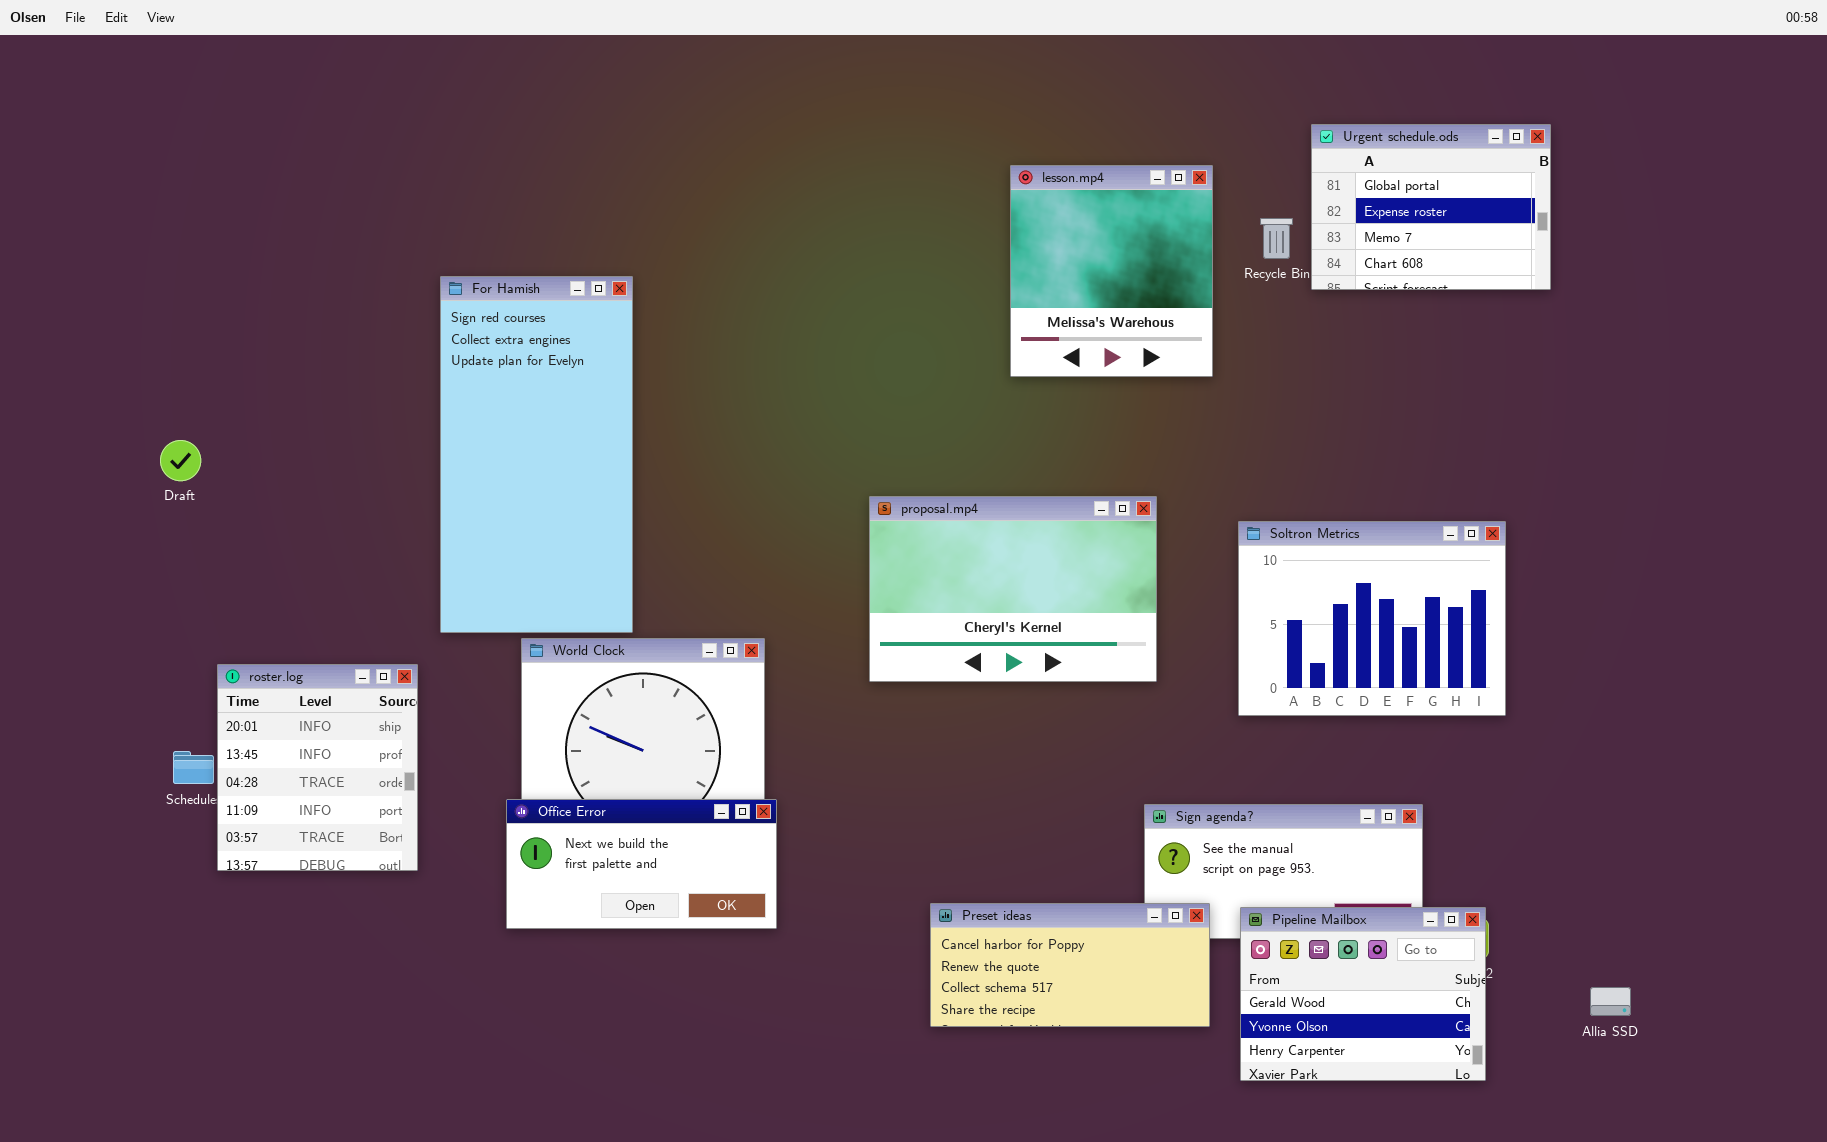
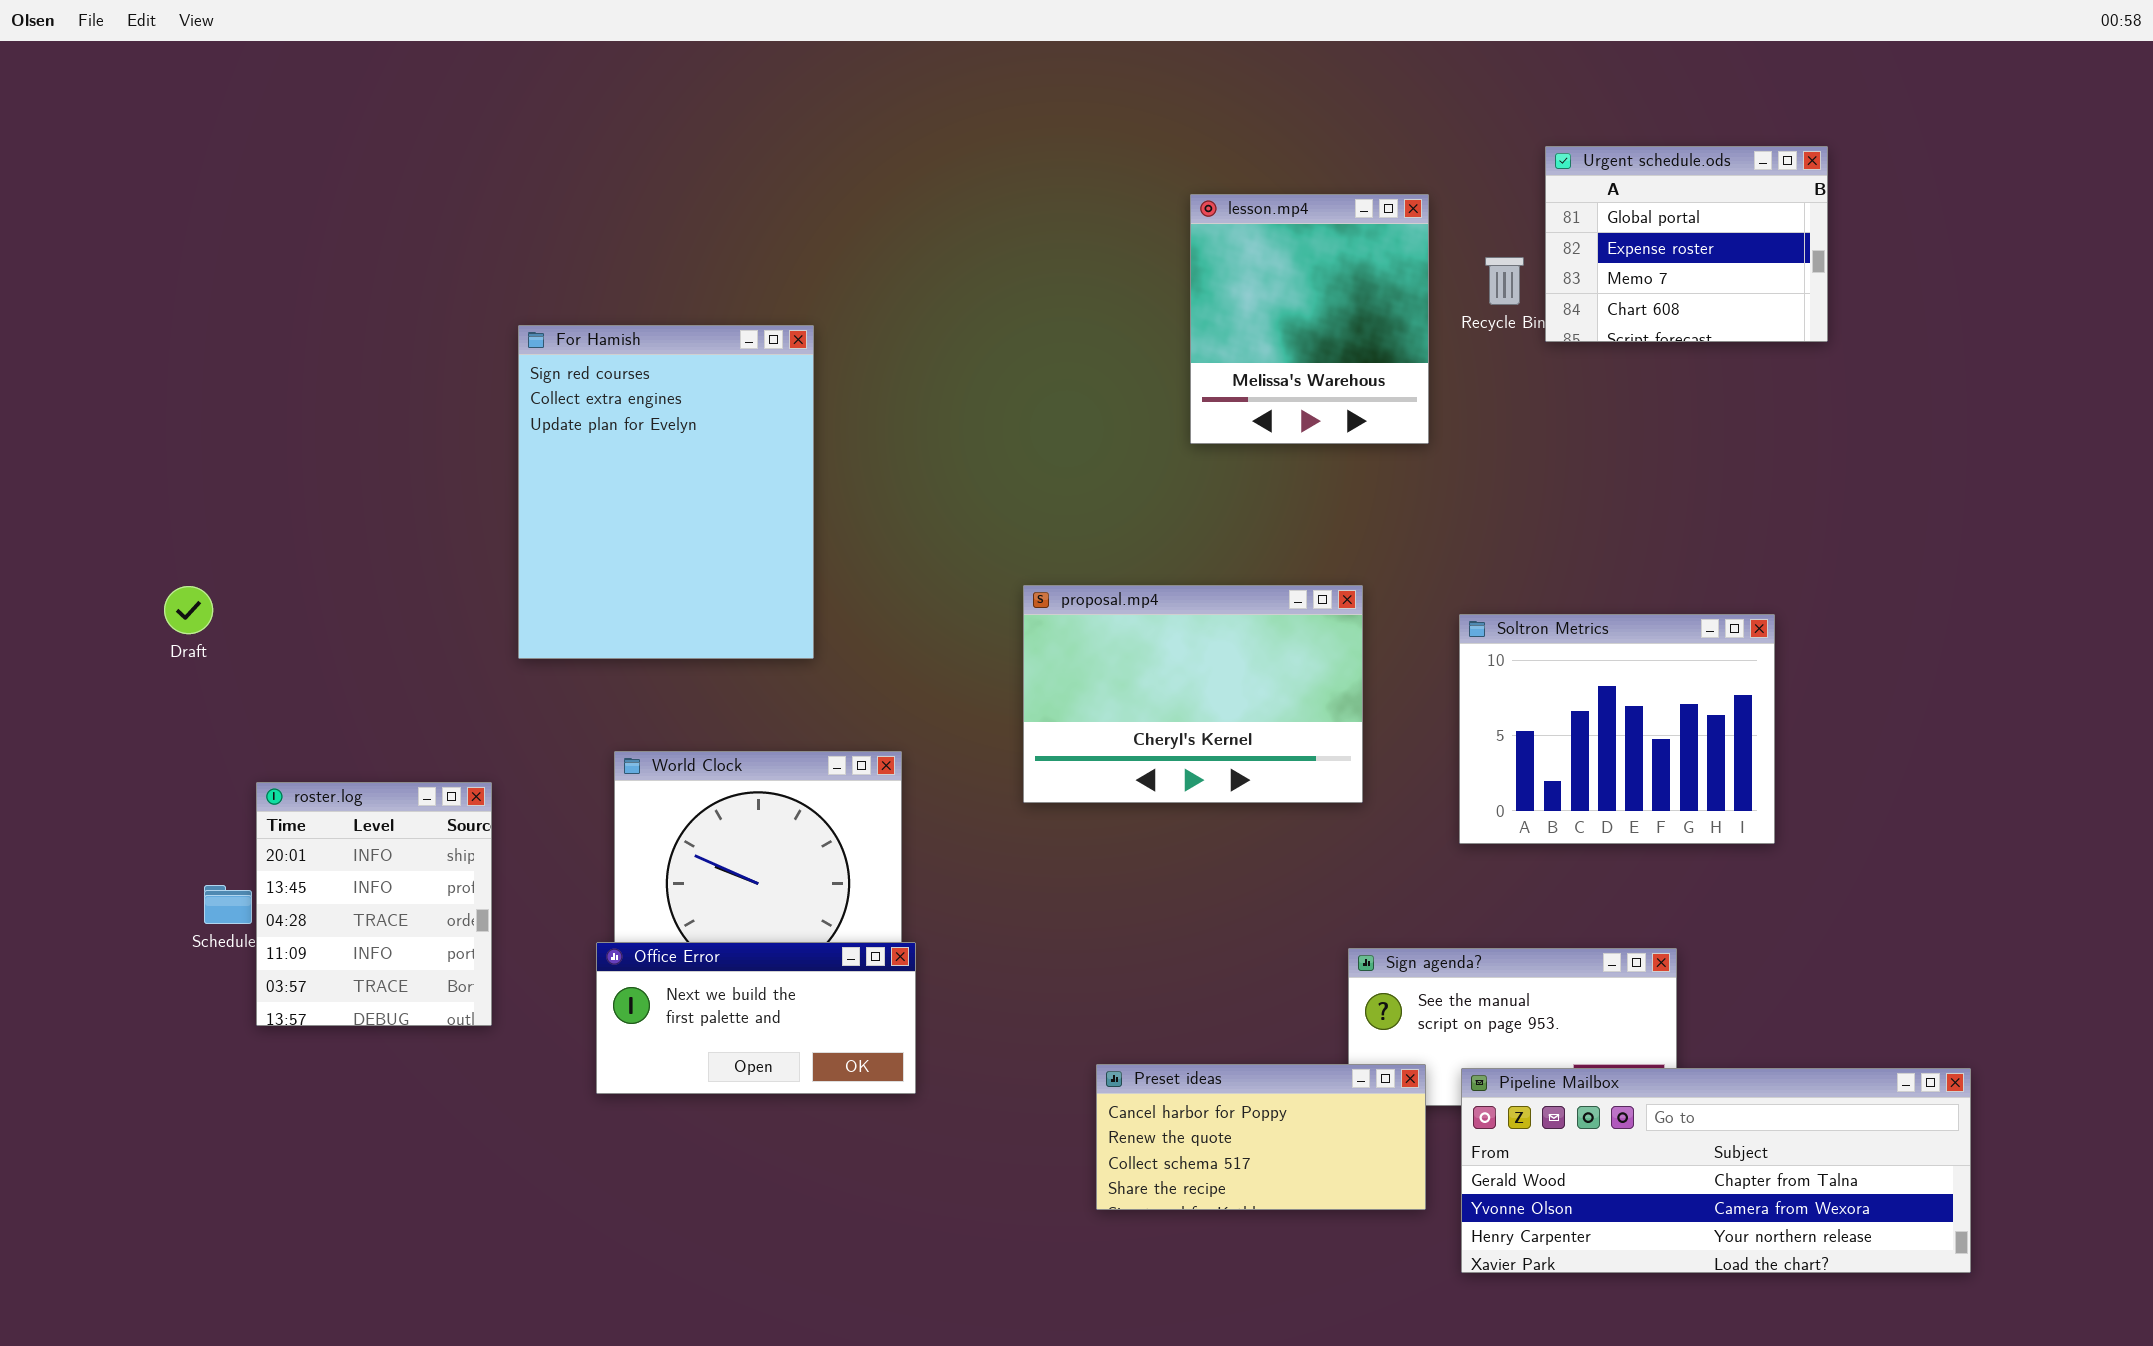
For Hamish: [440,276,633,633] -> [518,325,814,659], resized
Draft: [160,440,201,481] -> [164,586,213,634], moved
Pipeline Mailbox: [1240,907,1486,1081] -> [1461,1068,1971,1273], resized

